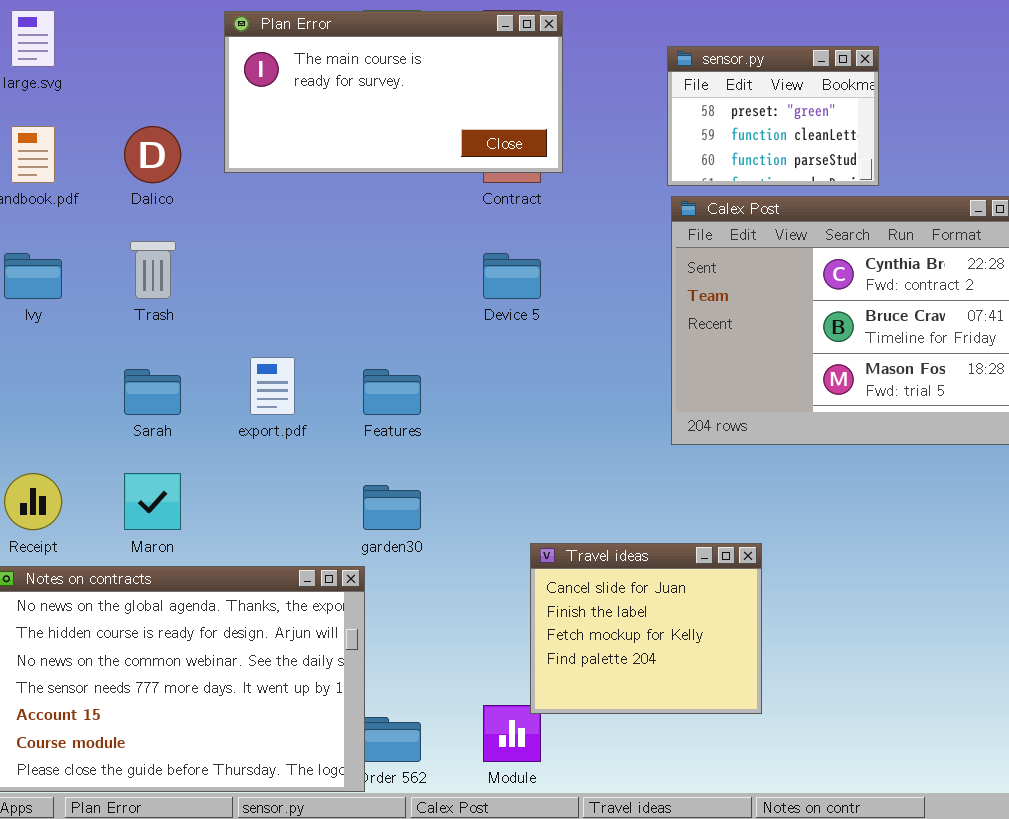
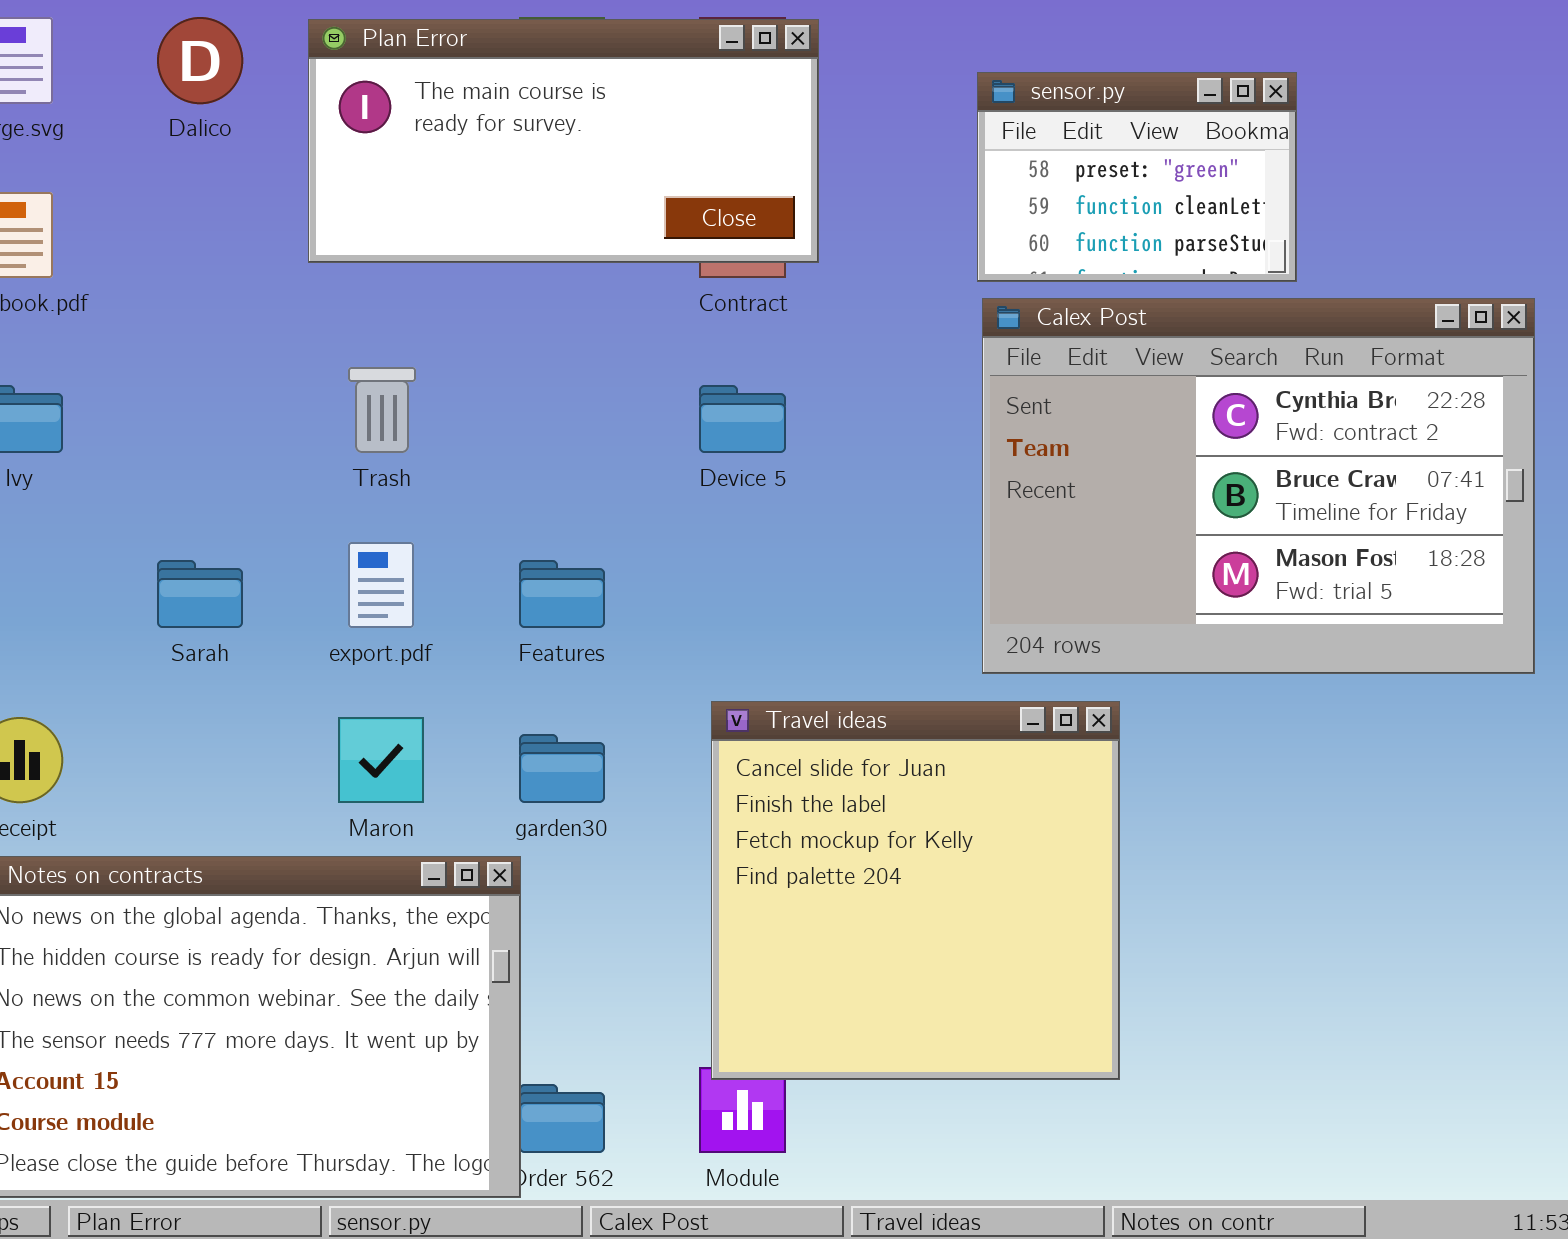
Dalico: [124,126,181,183] -> [157,17,243,104], moved
Trash: [130,241,176,299] -> [348,367,416,453], moved
Maron: [124,473,181,530] -> [338,717,424,803], moved
Travel ideas: [530,543,762,714] -> [711,701,1120,1080], resized

